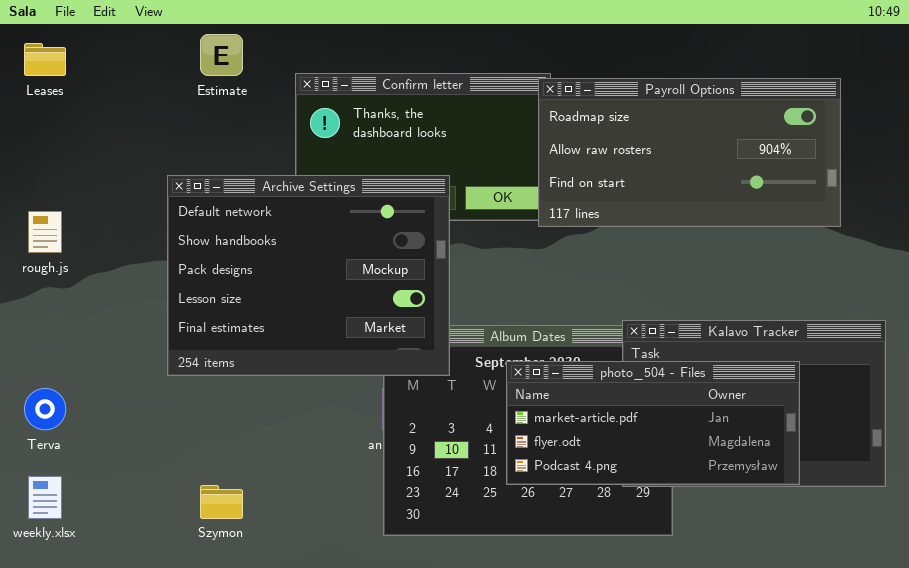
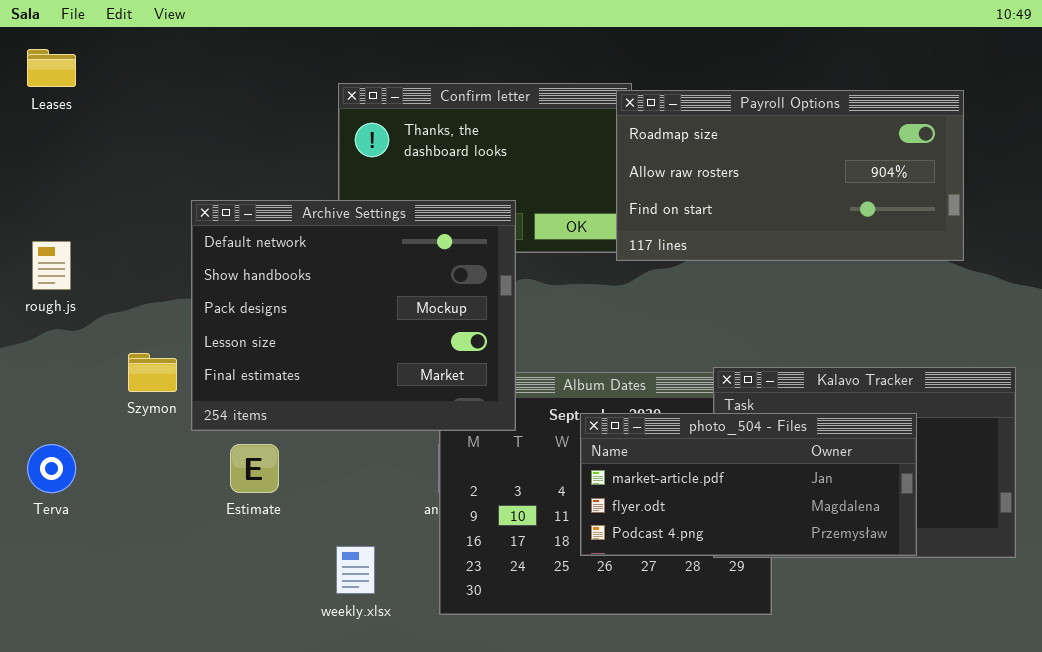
Estimate: [200,34,243,76] -> [230,444,279,493], moved
weekly.xlsx: [28,476,62,519] -> [336,546,375,594], moved
Szymon: [200,485,243,519] -> [128,353,177,392], moved

